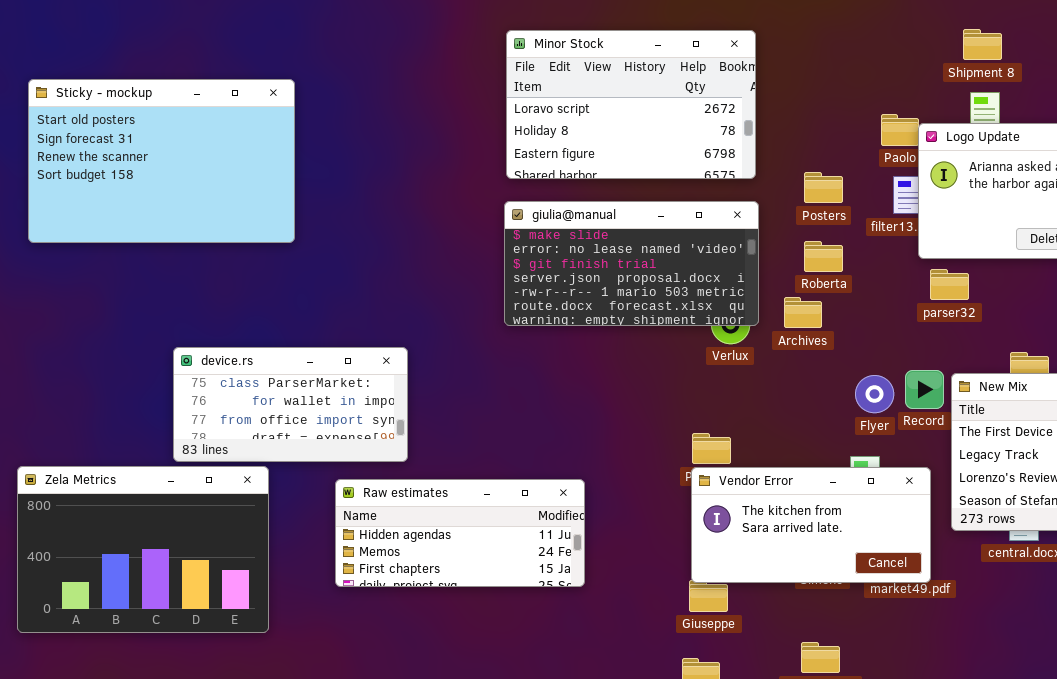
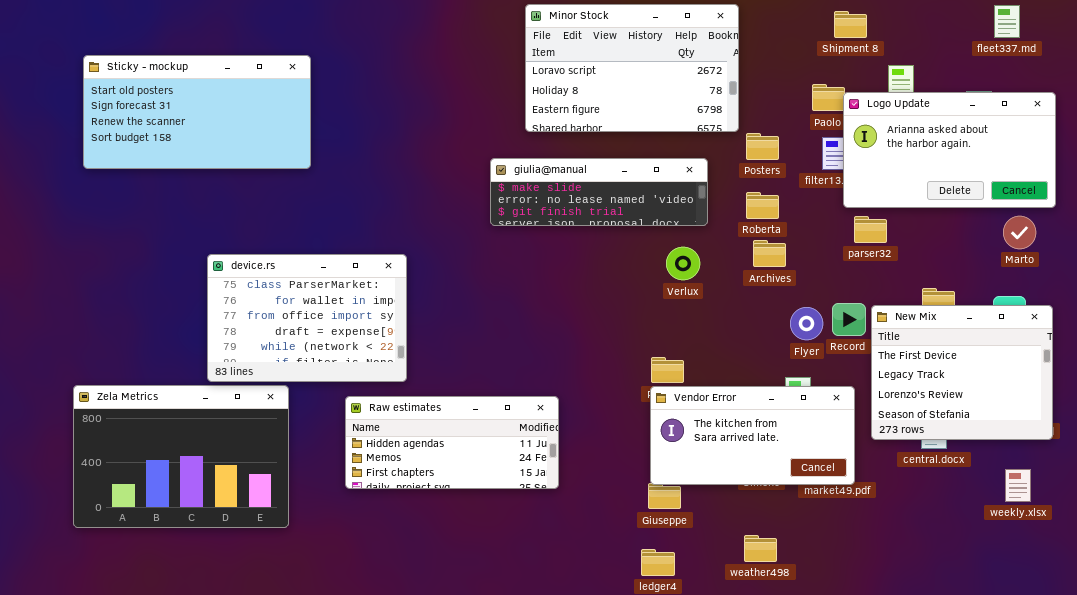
Shipment 8: [963,29,1002,60] -> [834,11,867,38], moved
Minor Stock: [506,30,756,179] -> [525,4,739,132], moved
Sticky - mockup: [28,79,295,243] -> [83,55,311,169], resized
giulia@manual: [504,201,759,326] -> [490,158,708,226], resized
Archives: [784,297,822,328] -> [753,240,786,267], moved
device.rs: [173,347,408,462] -> [207,254,407,382], resized

